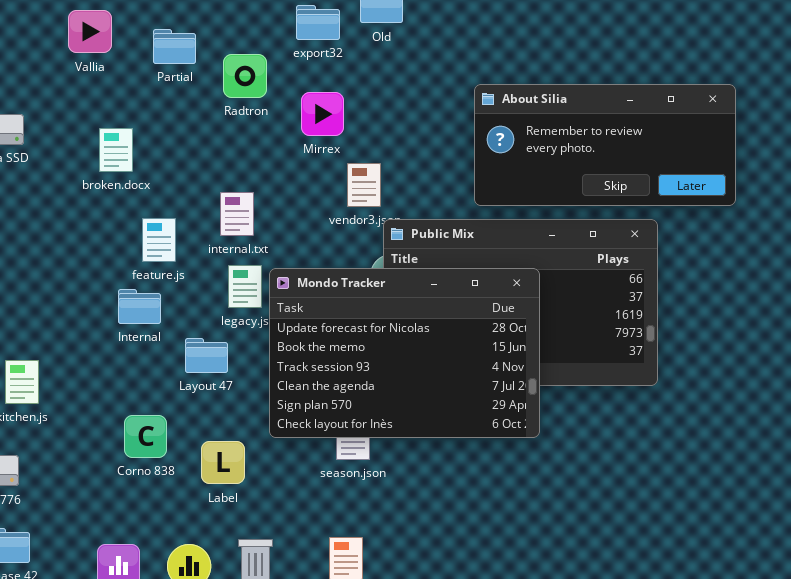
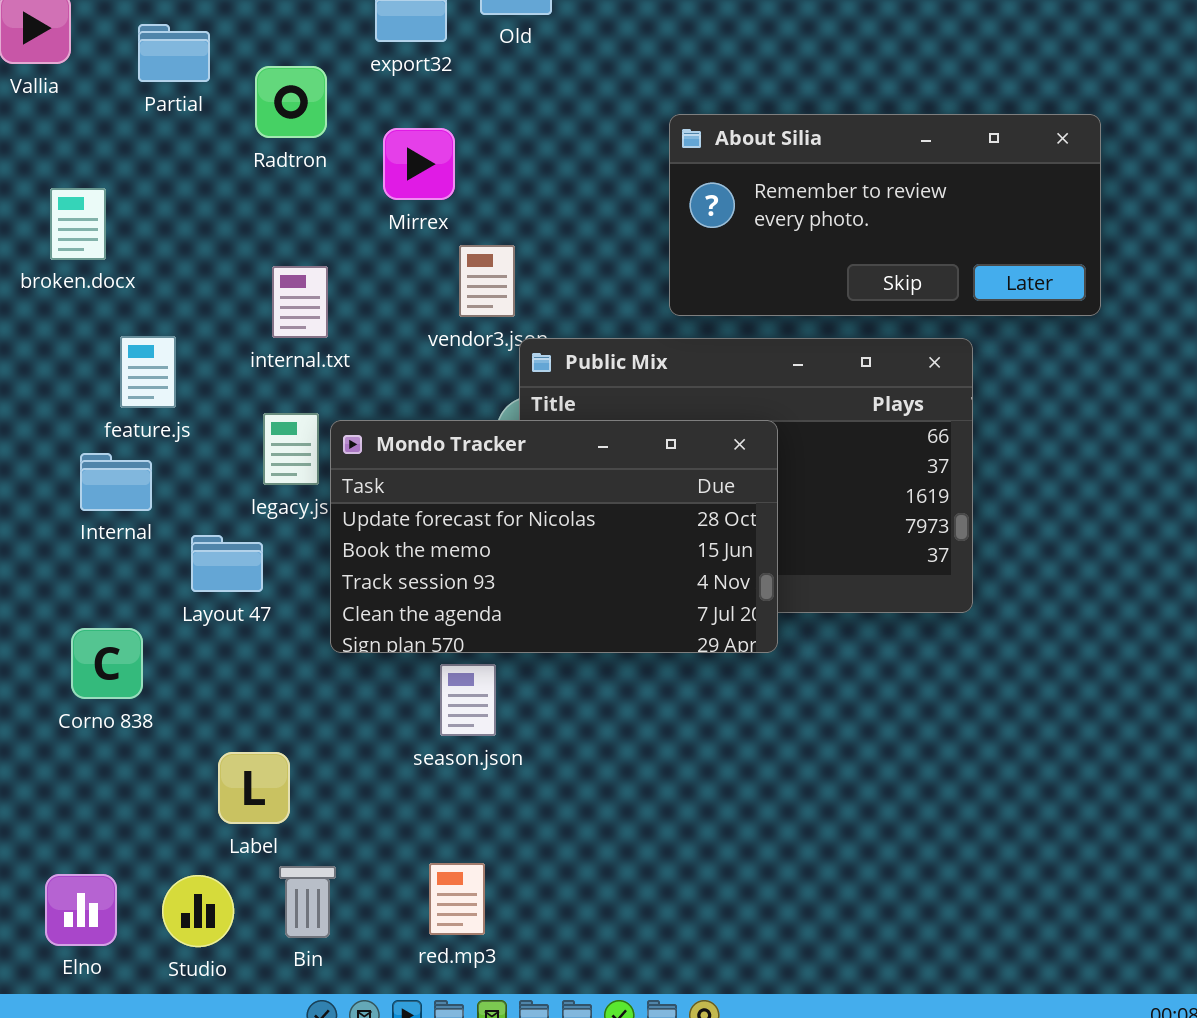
internal.txt: [220,192,254,236] -> [272,266,328,338], moved
Mondo Tracker: [269,268,540,438] -> [330,420,778,653], resized
Corno 838: [124,415,167,458] -> [71,628,143,699], moved
Label: [201,441,245,484] -> [218,752,290,824], moved

